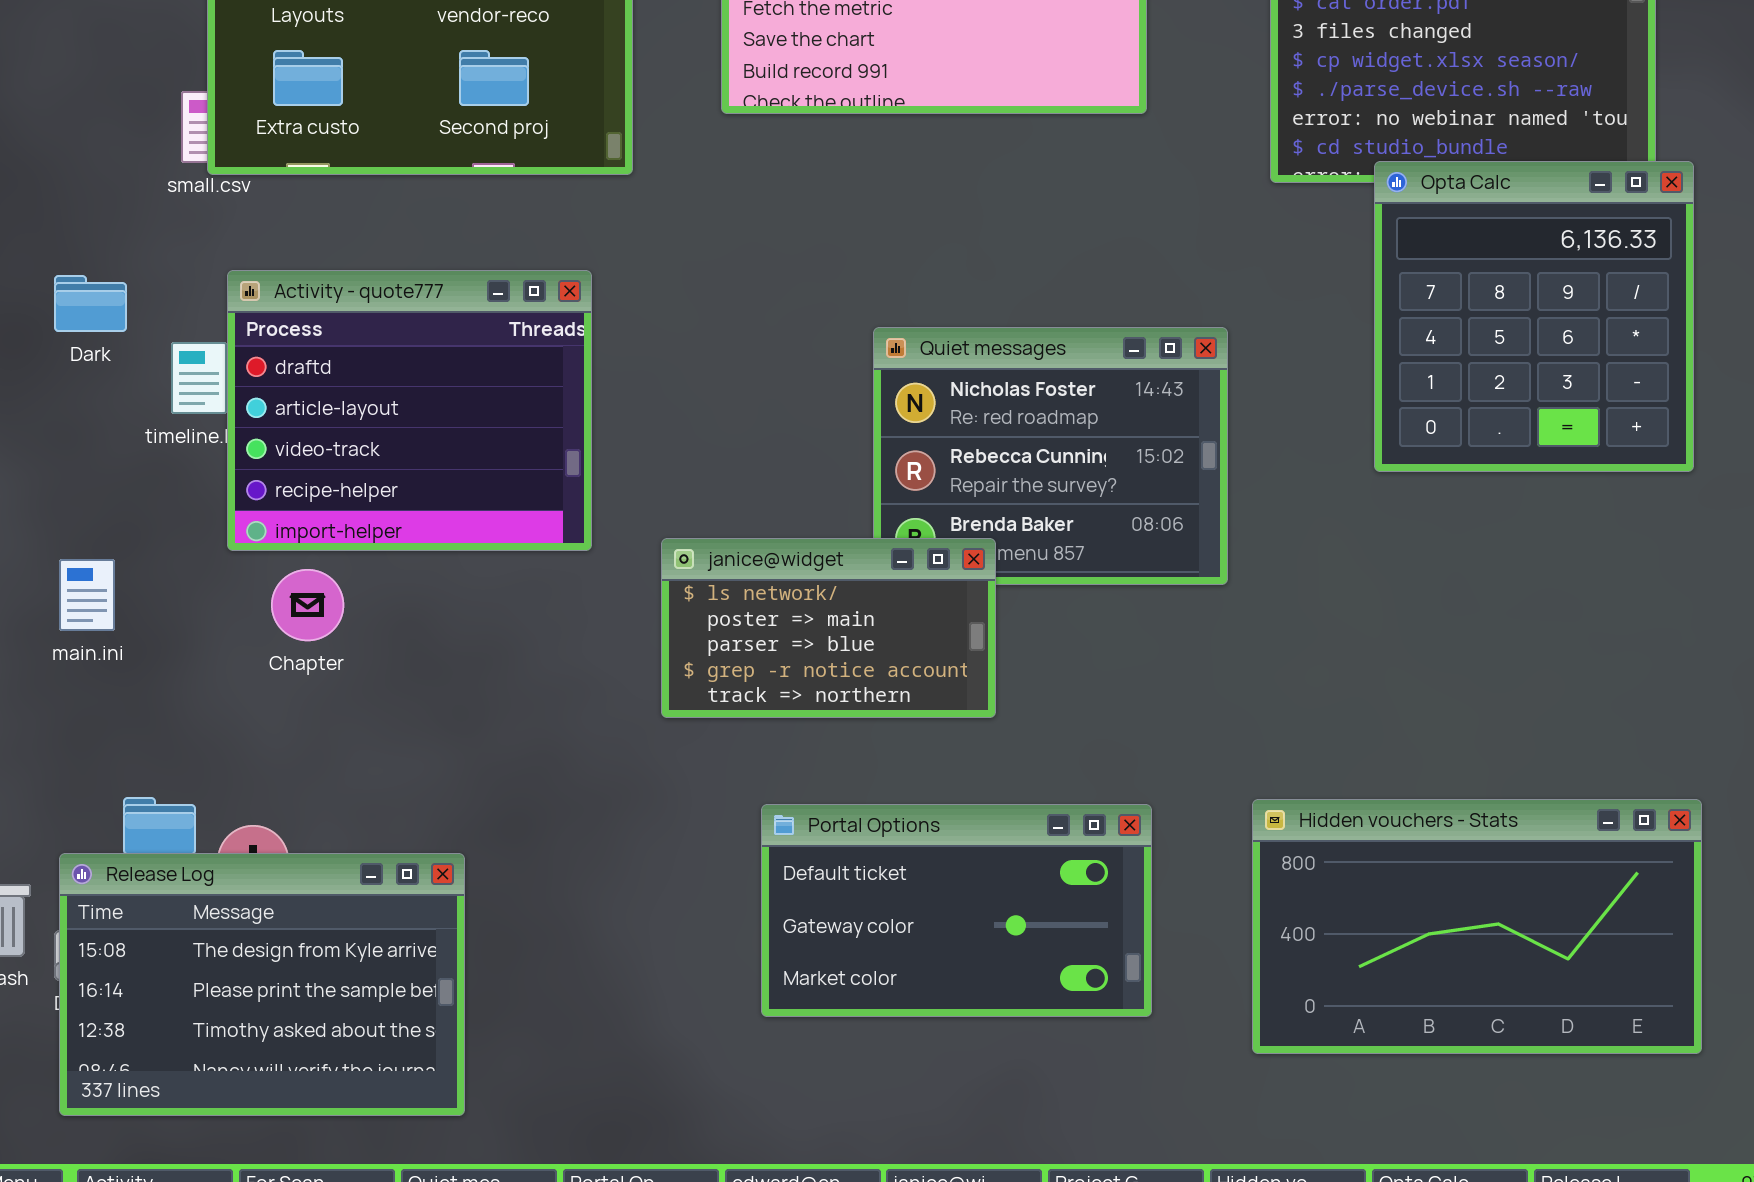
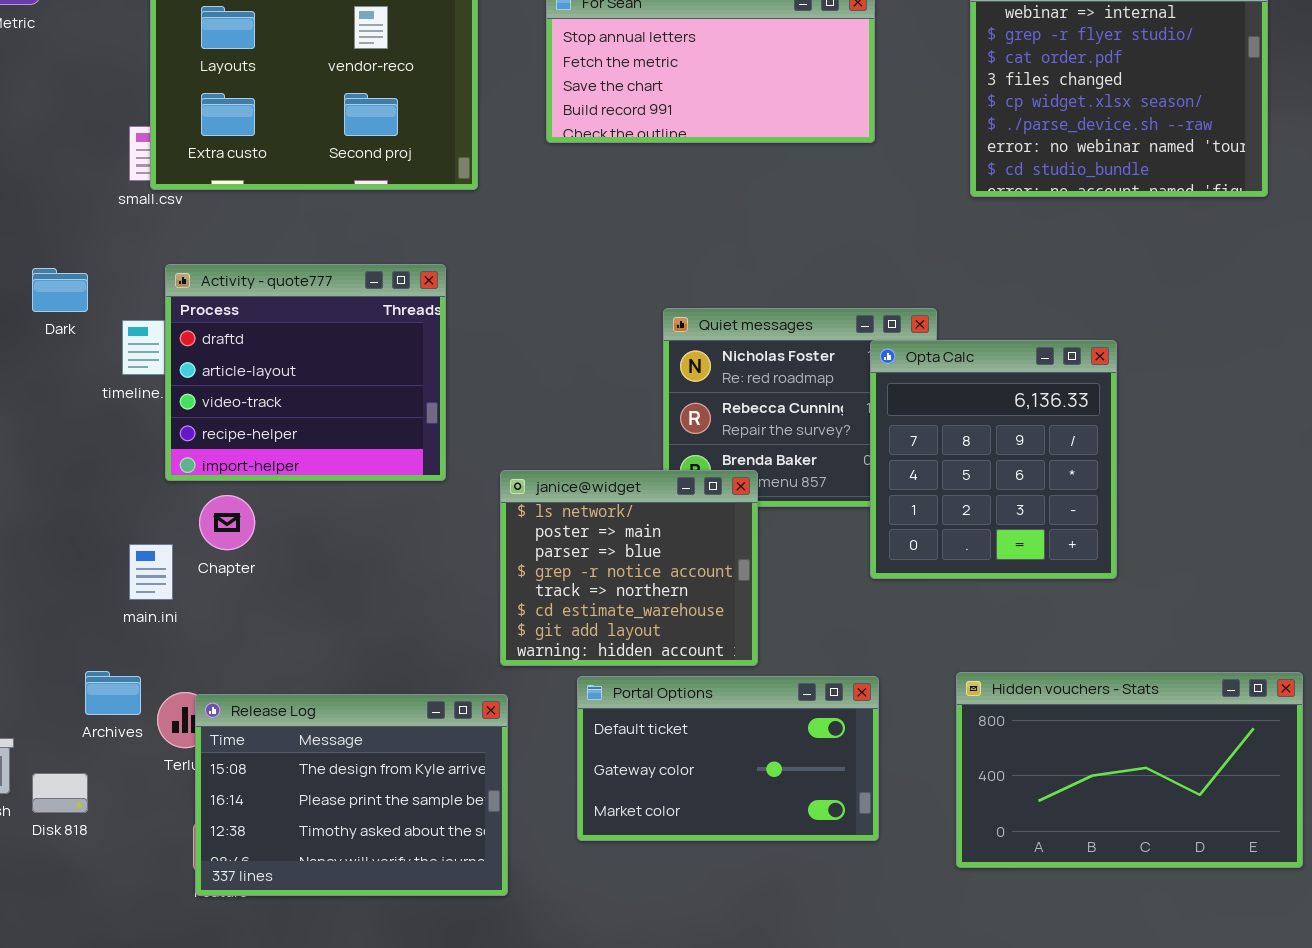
Opta Calc: [1374,161,1694,472] -> [870,340,1117,579], moved
janice@widget: [661,538,996,718] -> [500,470,758,666], resized
main.ini: [59,559,115,631] -> [129,544,173,600], moved
Release Log: [59,853,465,1116] -> [195,694,508,896], moved

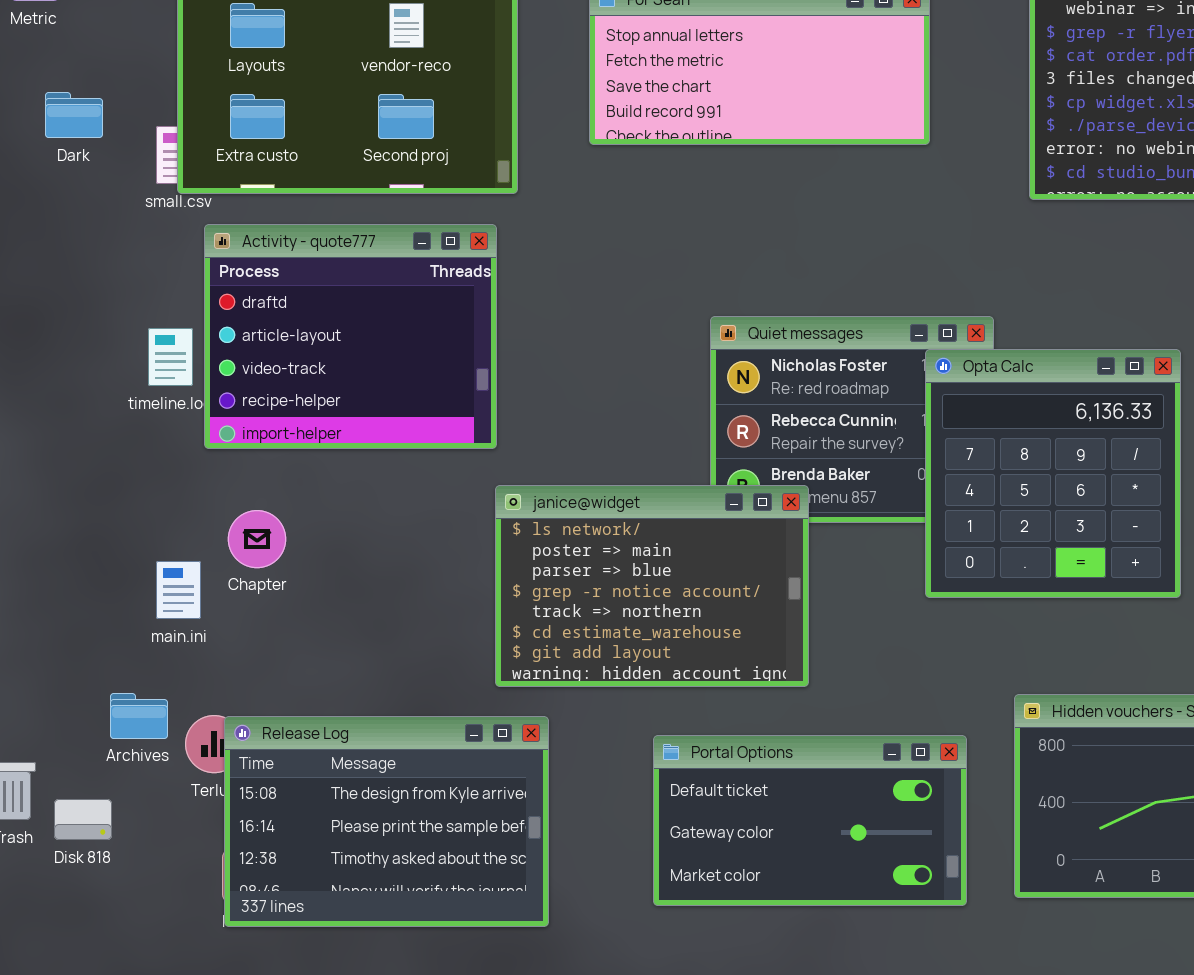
Activity - quote777: [165,264,446,481] -> [204,224,497,449], moved
Dark: [32,268,88,312] -> [45,92,103,138], moved
janice@widget: [500,470,758,666] -> [495,485,809,687], resized
Portal Options: [577,676,879,841] -> [653,735,967,906], moved

